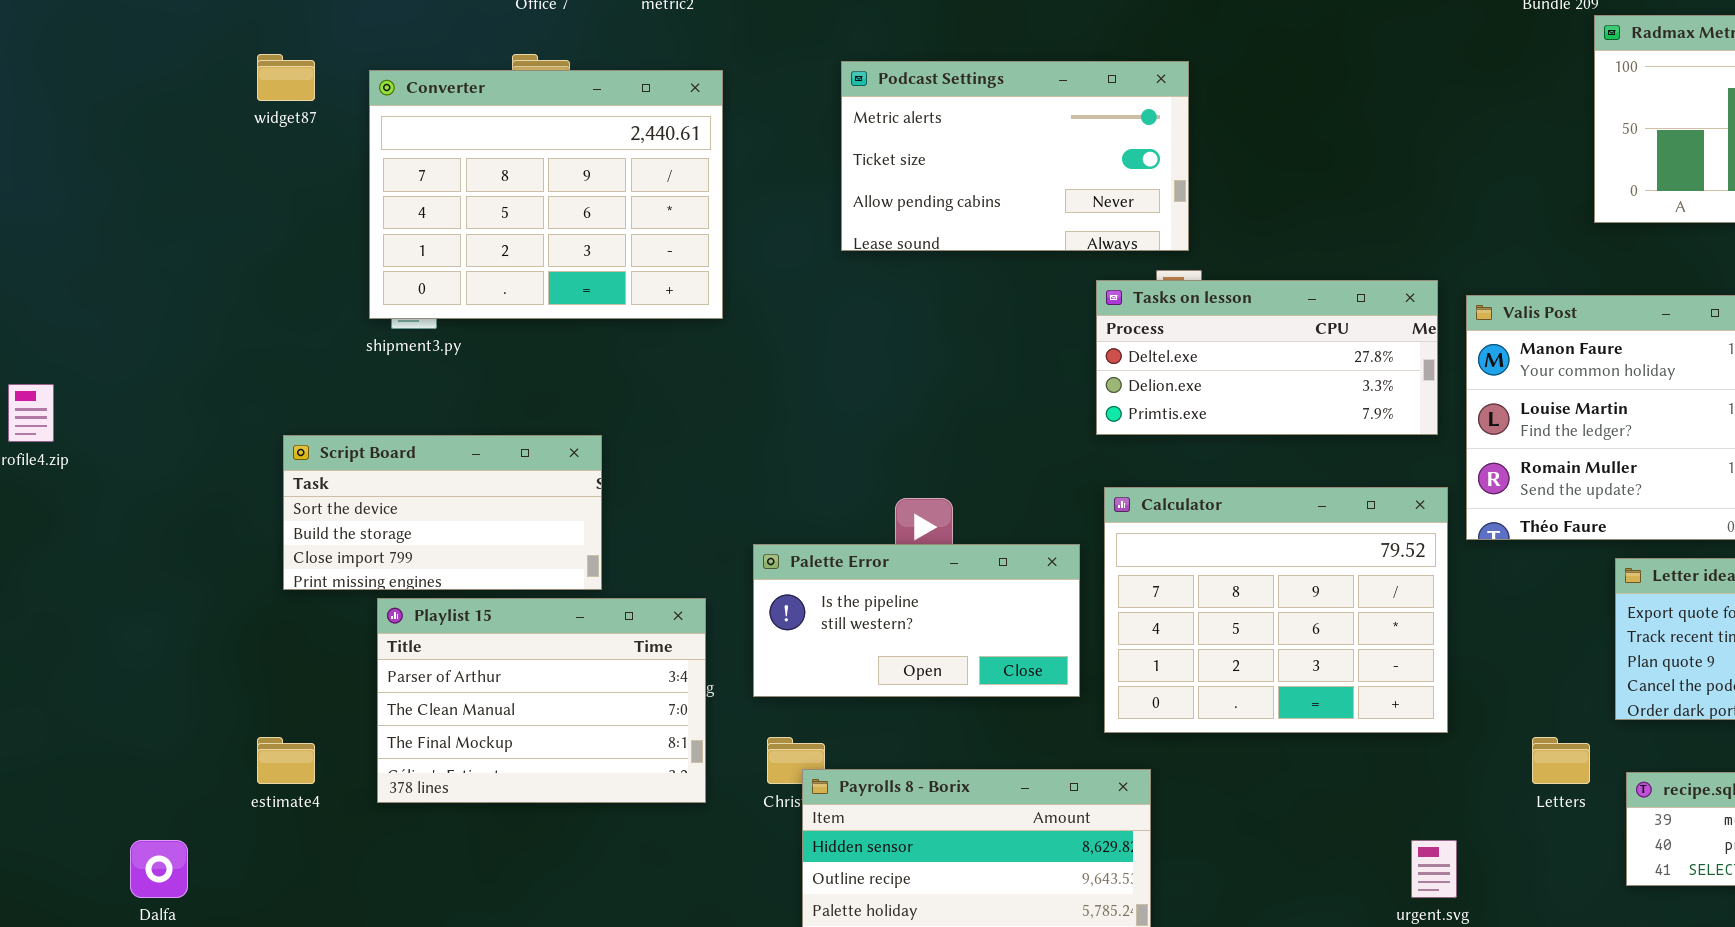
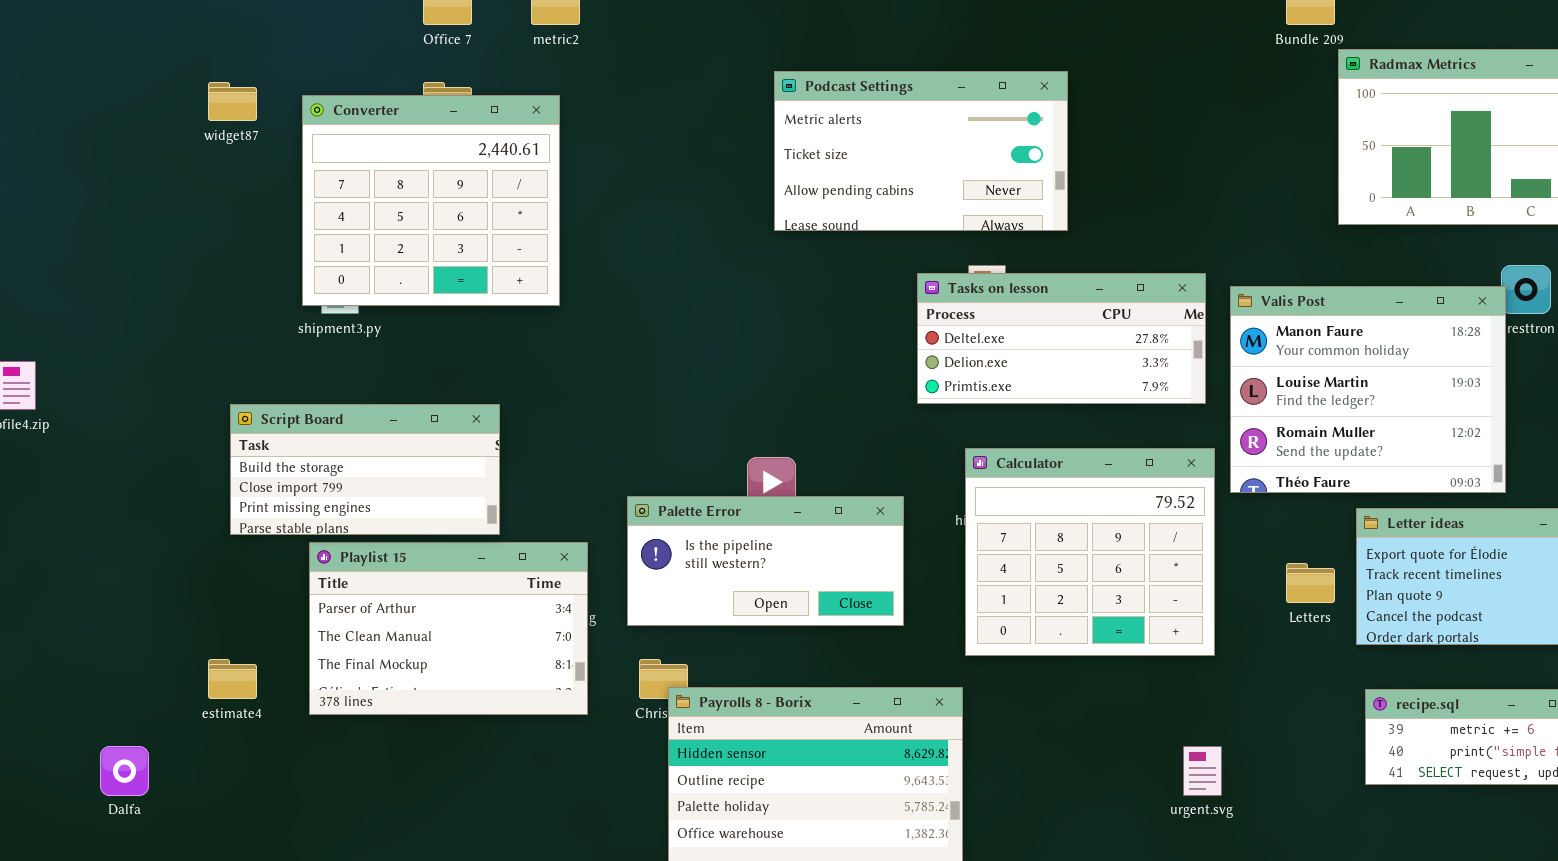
Podcast Settings: [841,61,1189,251] -> [774,71,1068,231], moved
Converter: [369,70,723,319] -> [302,95,560,306], resized
Script Board: [283,435,602,590] -> [230,404,500,535], scrolled down 1 row
Calculator: [1104,487,1448,733] -> [965,448,1215,656], resized
Letters: [1532,737,1590,784] -> [1286,563,1335,603], moved

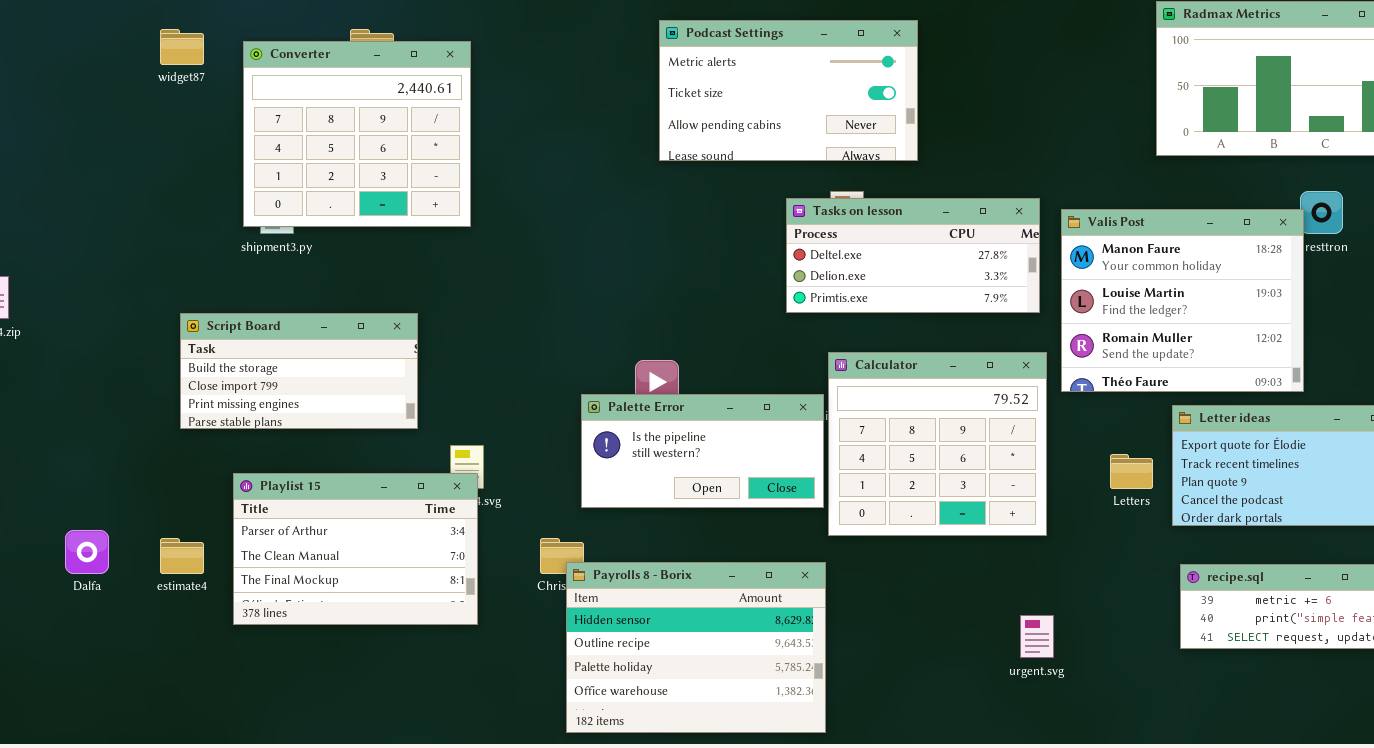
Palette Error: [627,496,904,626] -> [581,394,824,508], moved
Playlist 15: [309,542,588,715] -> [233,473,478,625], moved
Dalfa: [100,746,149,796] -> [65,530,109,574], moved

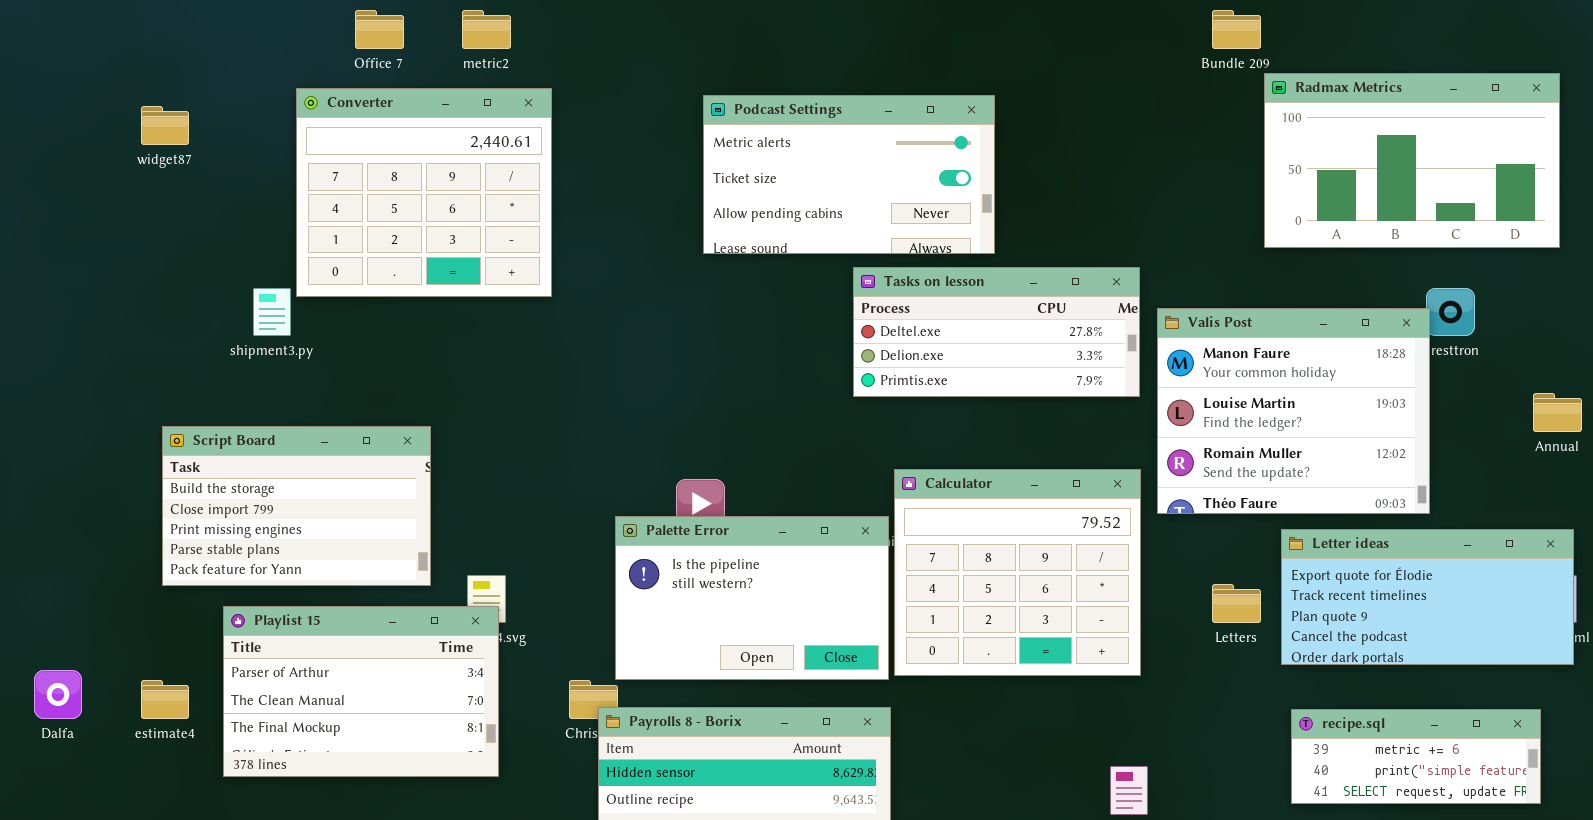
Converter: [243,41,471,227] -> [296,88,552,297], moved
Tasks on lesson: [786,198,1040,313] -> [853,267,1140,397], moved
Script Board: [180,313,418,429] -> [162,426,431,586], resized
Palette Error: [581,394,824,508] -> [615,516,889,680], resized

